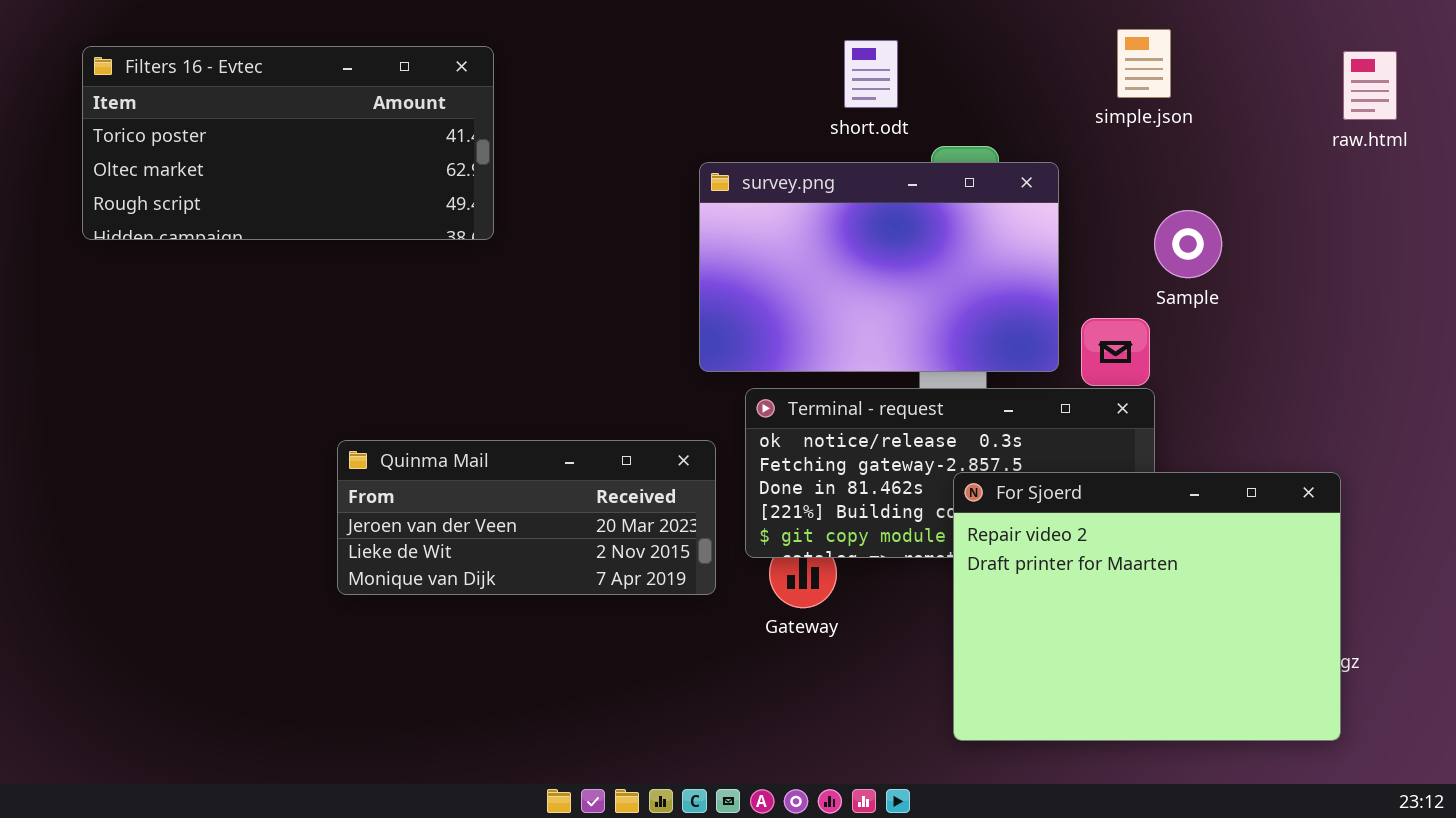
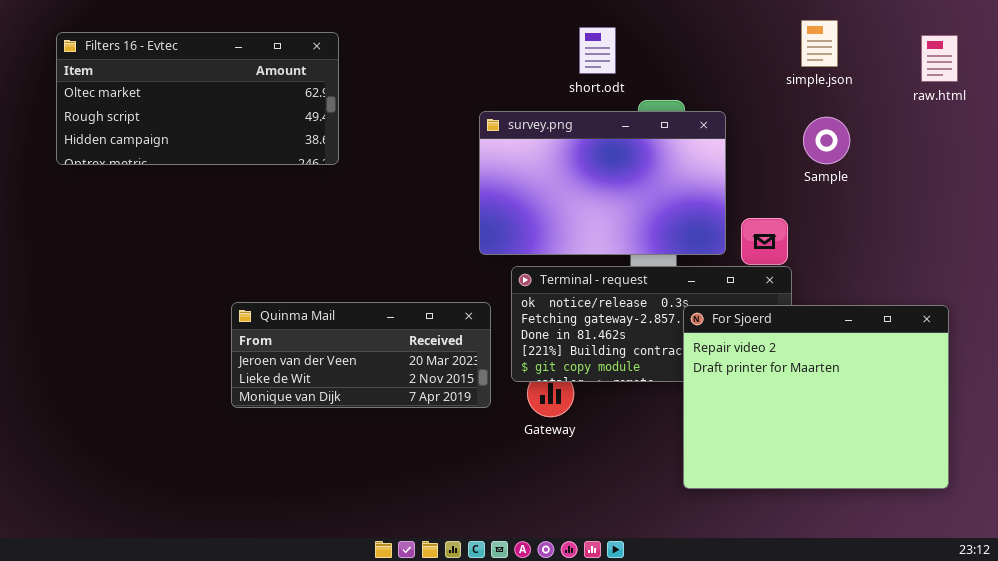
simple.json: [1117,29,1171,98] -> [801,20,838,67], moved
Filters 16 - Evtec: [82,46,494,240] -> [56,32,339,165], scrolled down 1 row
Sample: [1154,210,1222,278] -> [803,117,850,164], moved
For Sjoerd: [953,472,1341,741] -> [683,305,949,489], moved

